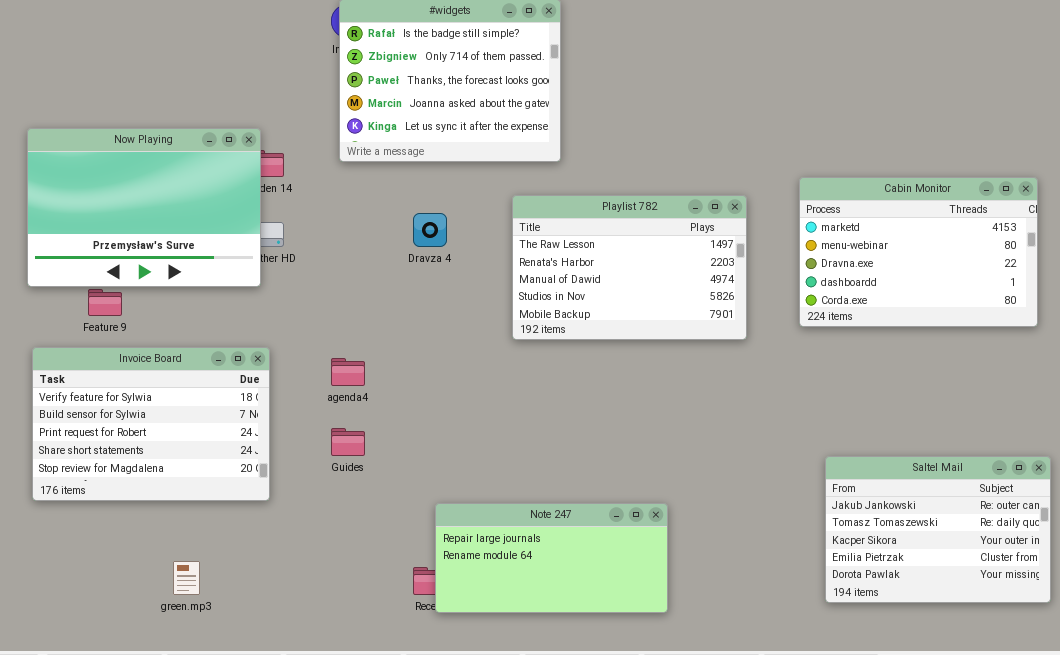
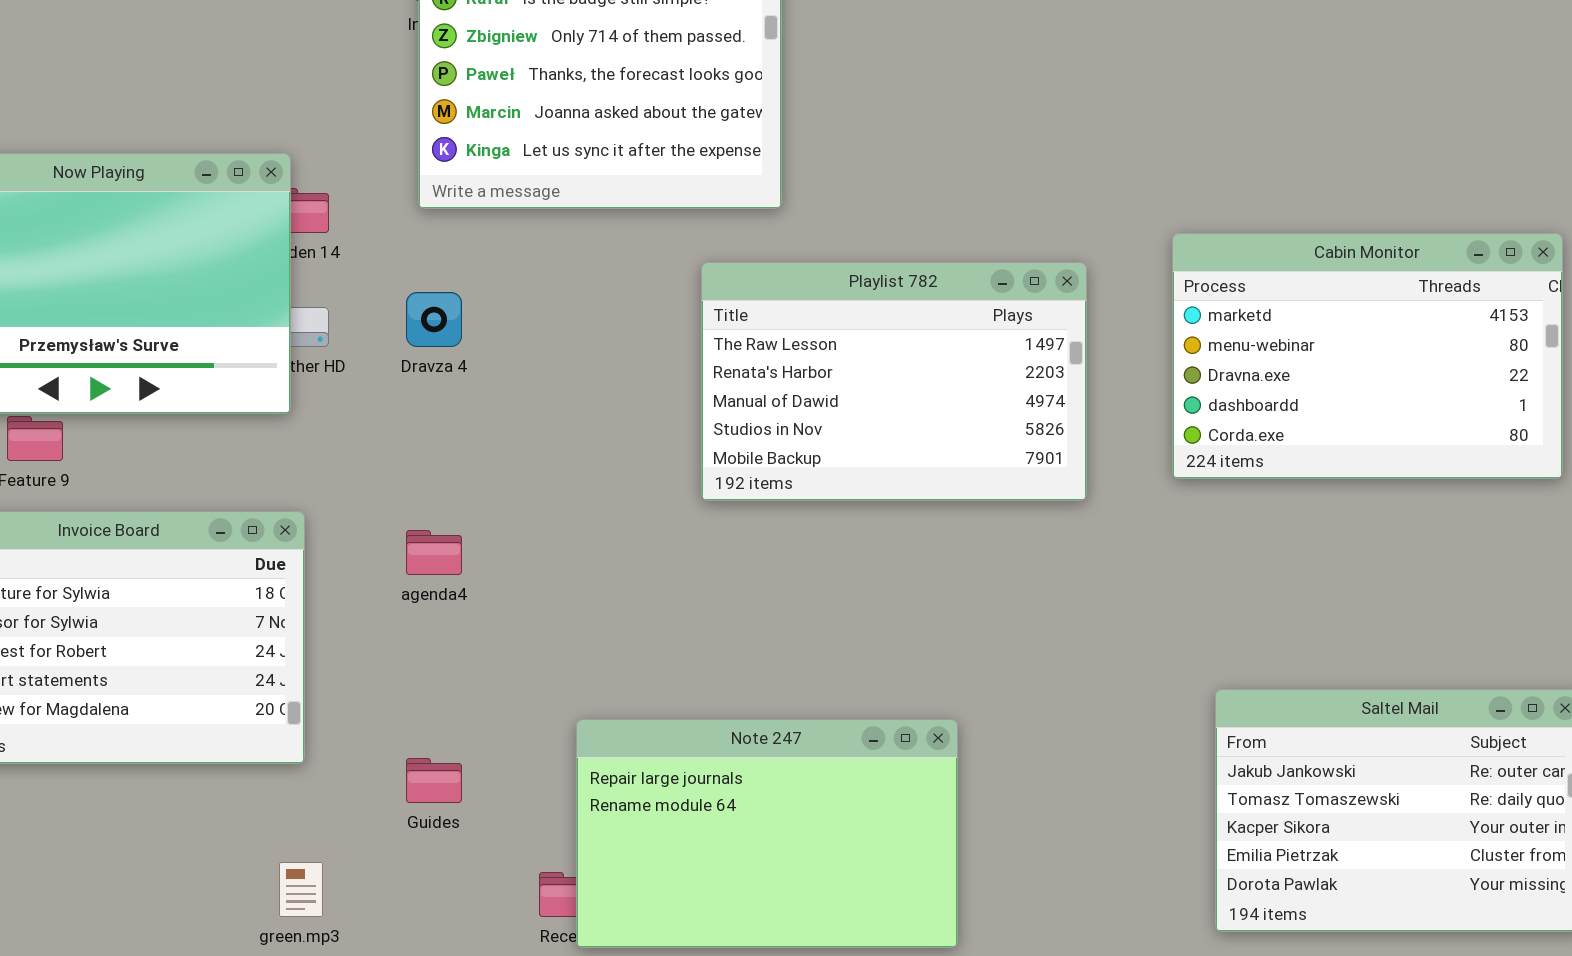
Dravza 4: [413,213,447,247] -> [406,292,462,347], moved
Guides: [331,428,365,456] -> [406,758,462,803], moved
Note 247: [435,503,668,613] -> [576,719,958,948], resized
green.mp3: [173,561,200,595] -> [279,862,323,917], moved

